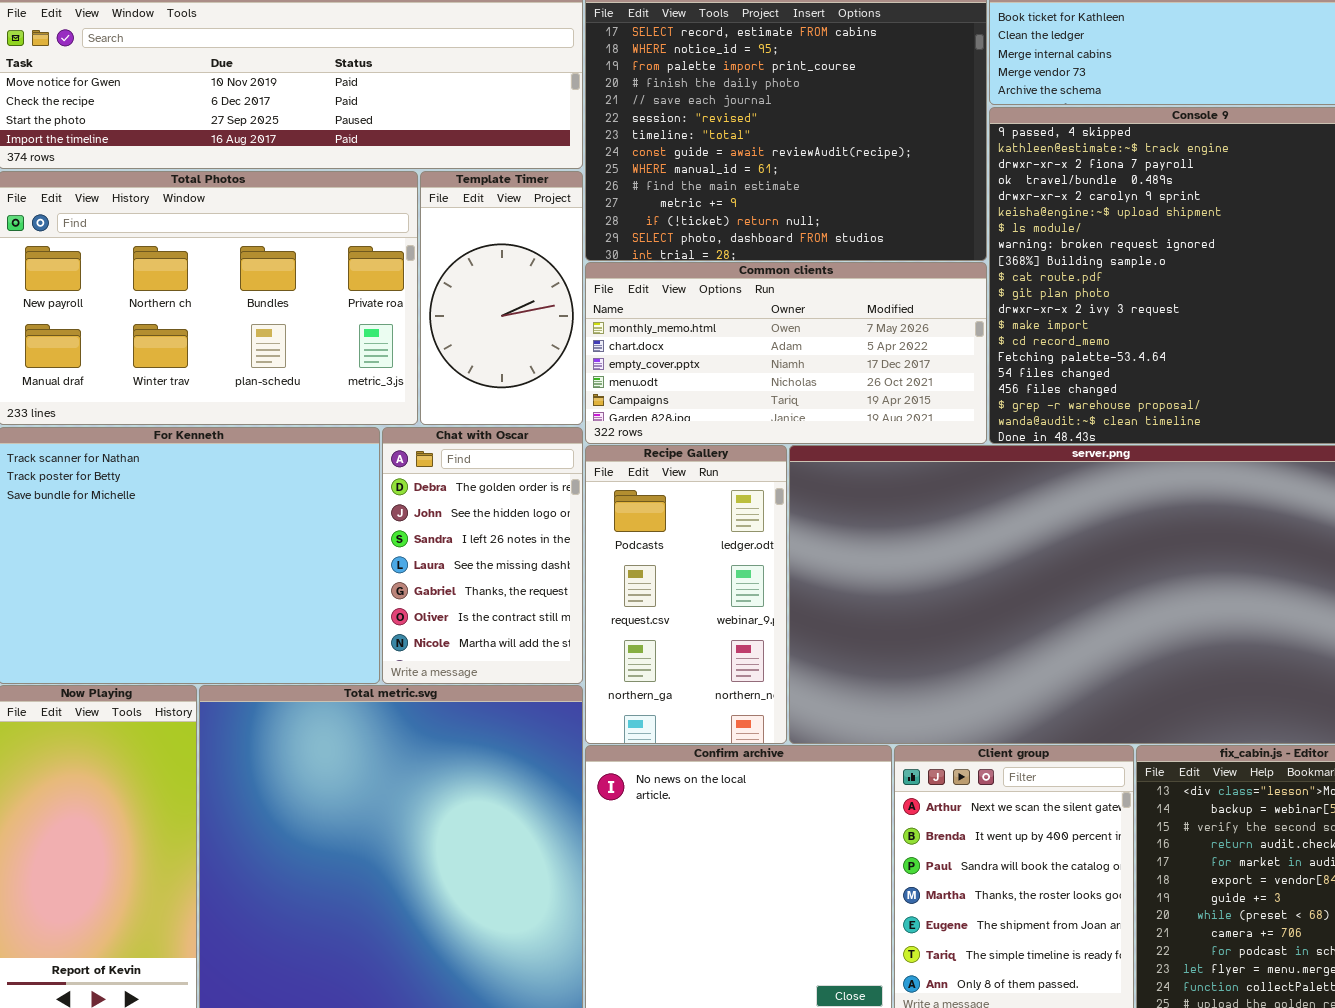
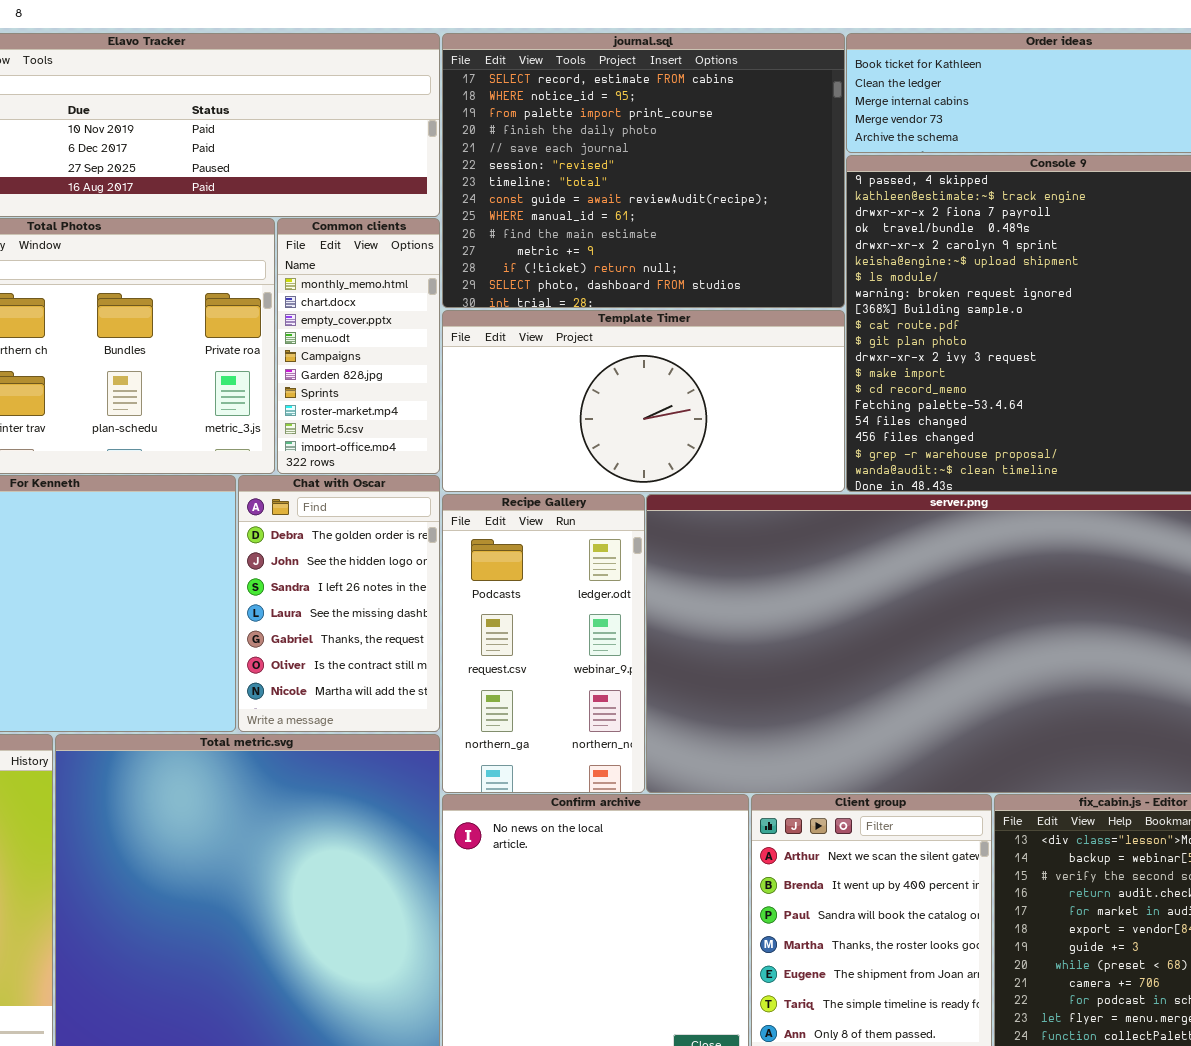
Template Timer: [420,171,583,425] -> [442,310,845,492], moved, resized
Common clients: [585,262,987,444] -> [277,218,440,474], moved, resized

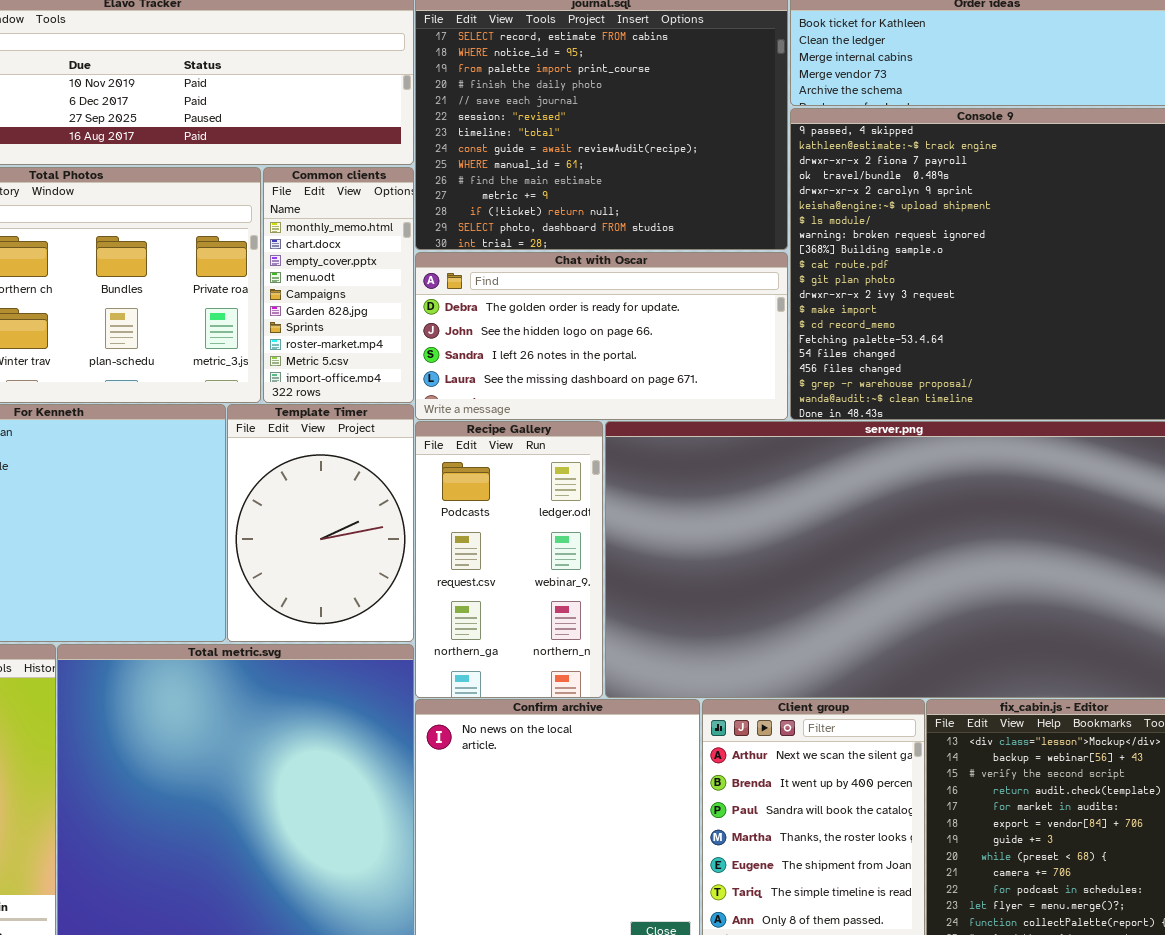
Template Timer: [442,310,845,492] -> [227,404,414,642], moved, resized
Chat with Oscar: [238,475,440,732] -> [415,252,788,420], moved, resized

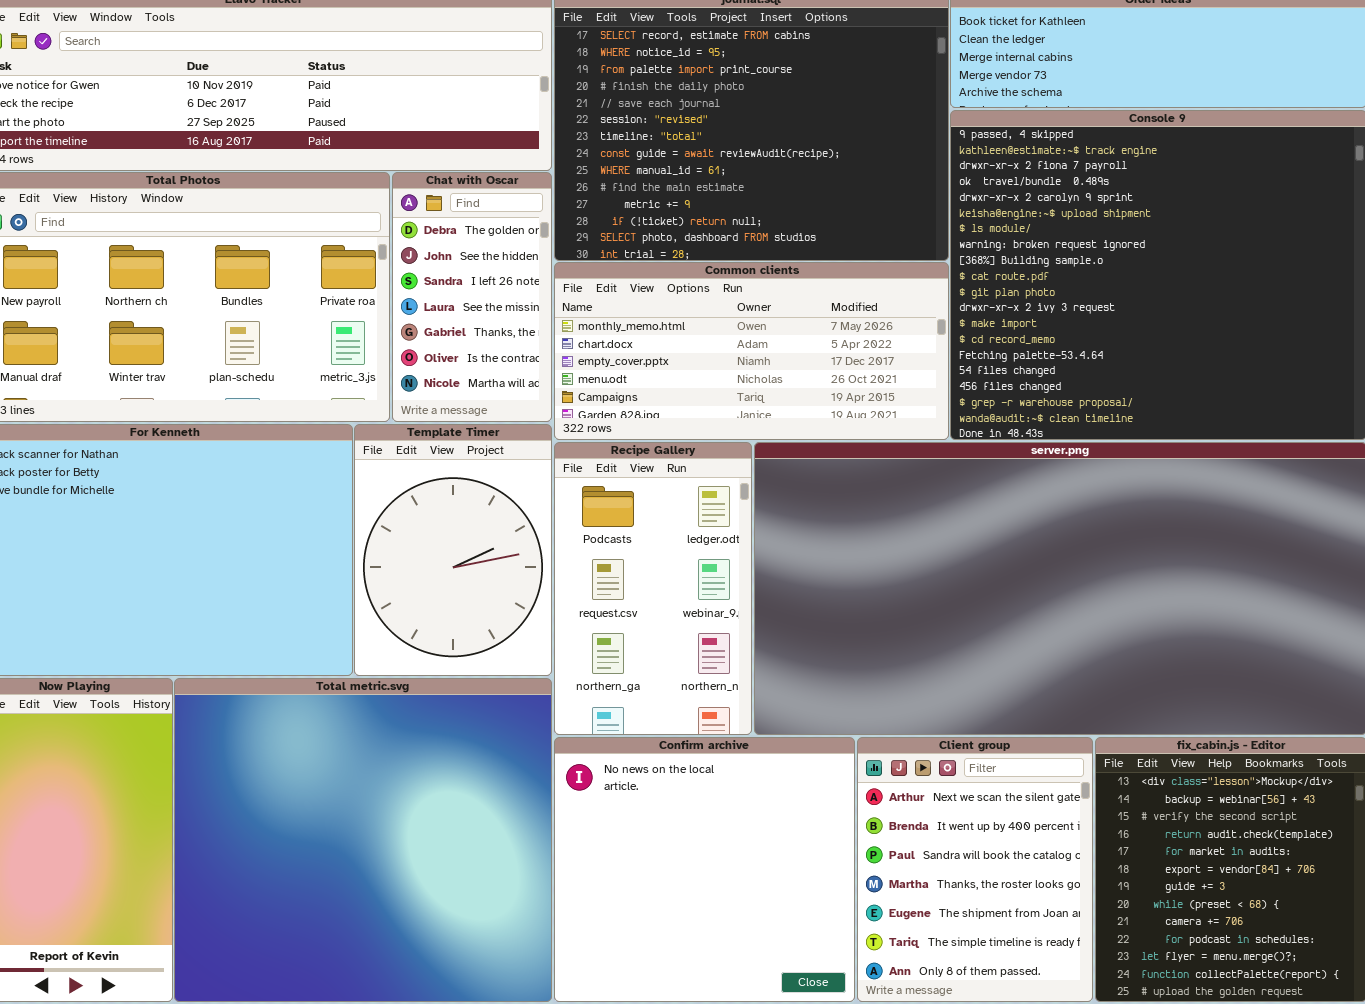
Common clients: [263,167,414,403] -> [554,262,949,440], moved, resized
Chat with Oscar: [415,252,788,420] -> [392,172,552,422], moved, resized

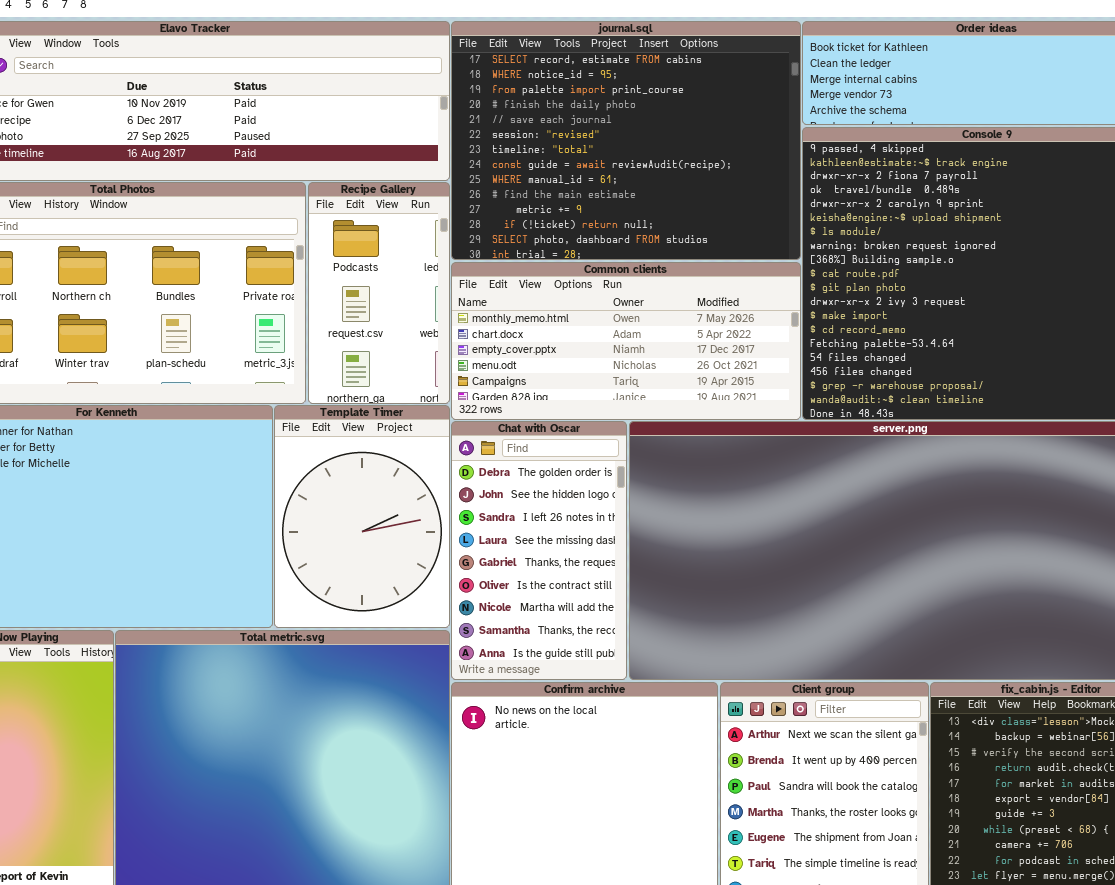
Chat with Oscar: [392,172,552,422] -> [451,421,627,680], moved, resized
Recipe Gallery: [554,442,752,735] -> [308,182,450,404], moved, resized

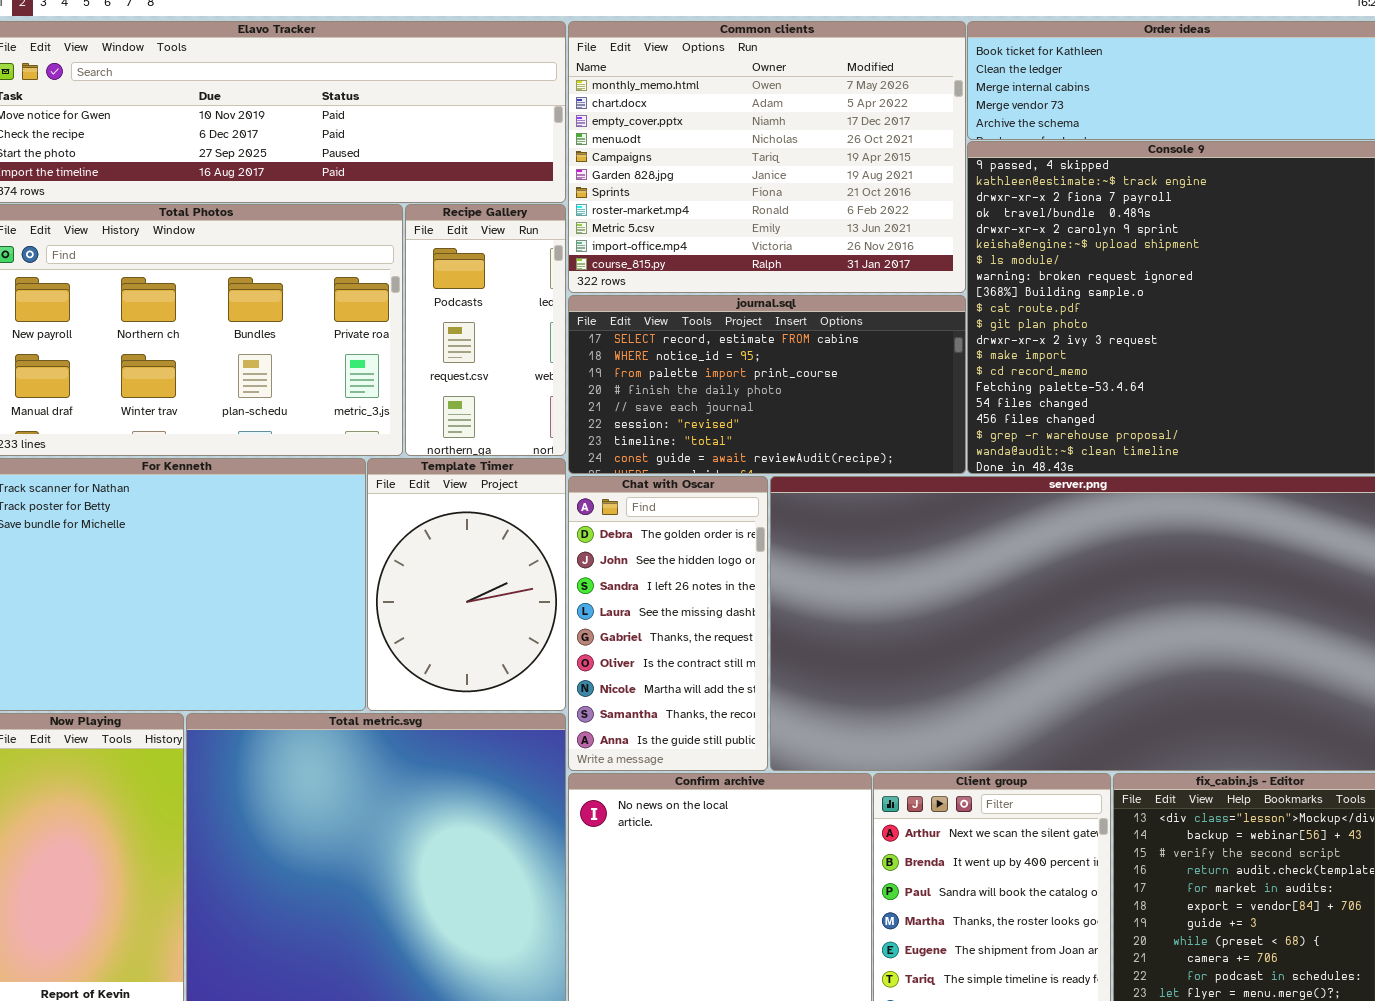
journal.sql: [451,21,801,260] -> [568,295,966,474], moved, resized
Common clients: [451,262,801,420] -> [568,21,966,293], moved, resized

